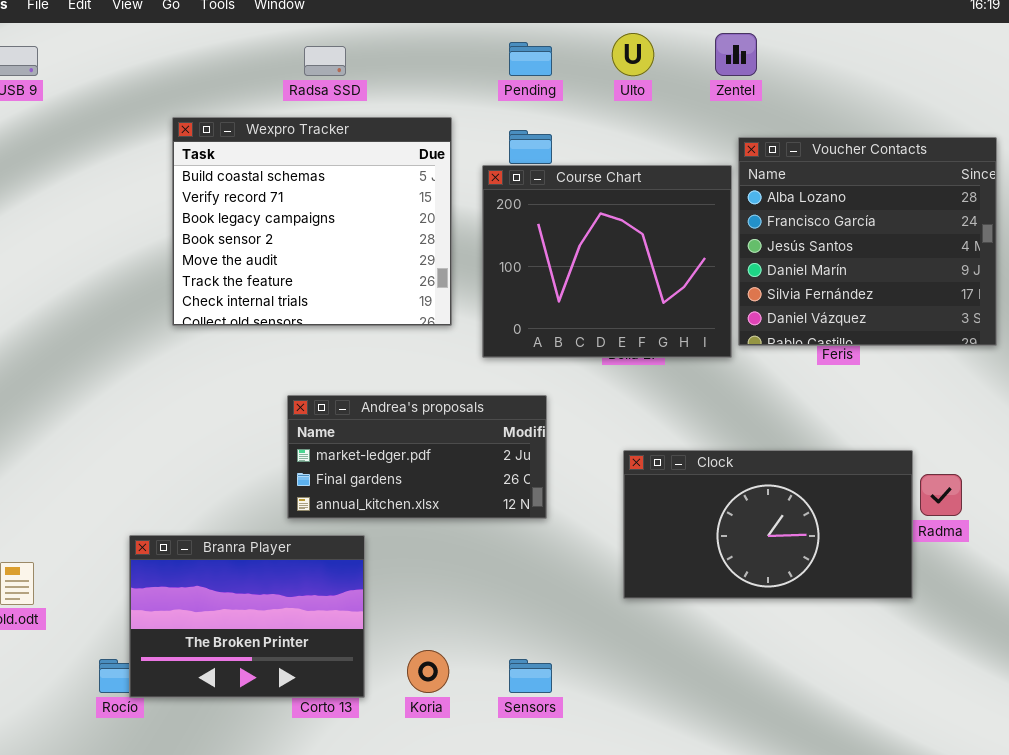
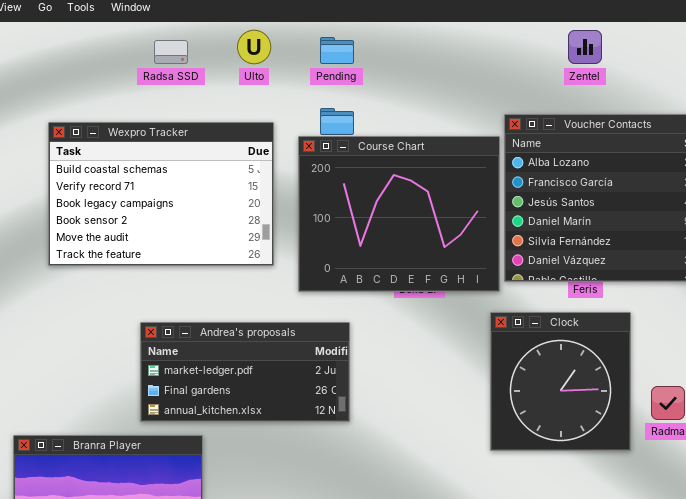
Ulto: [612,33,654,76] -> [237,30,271,64], moved
Zentel: [715,33,757,76] -> [568,30,602,64], moved
Wexpro Tracker: [172,117,452,326] -> [48,122,274,266], resized
Clock: [623,450,913,599] -> [490,312,631,451], moved, resized

